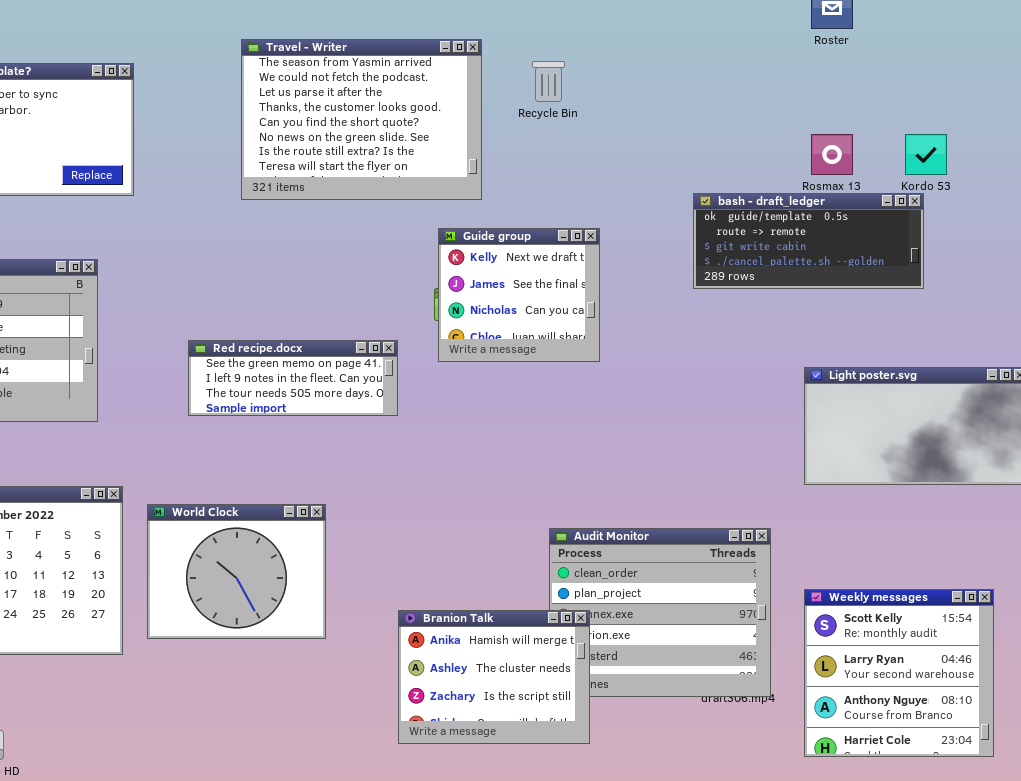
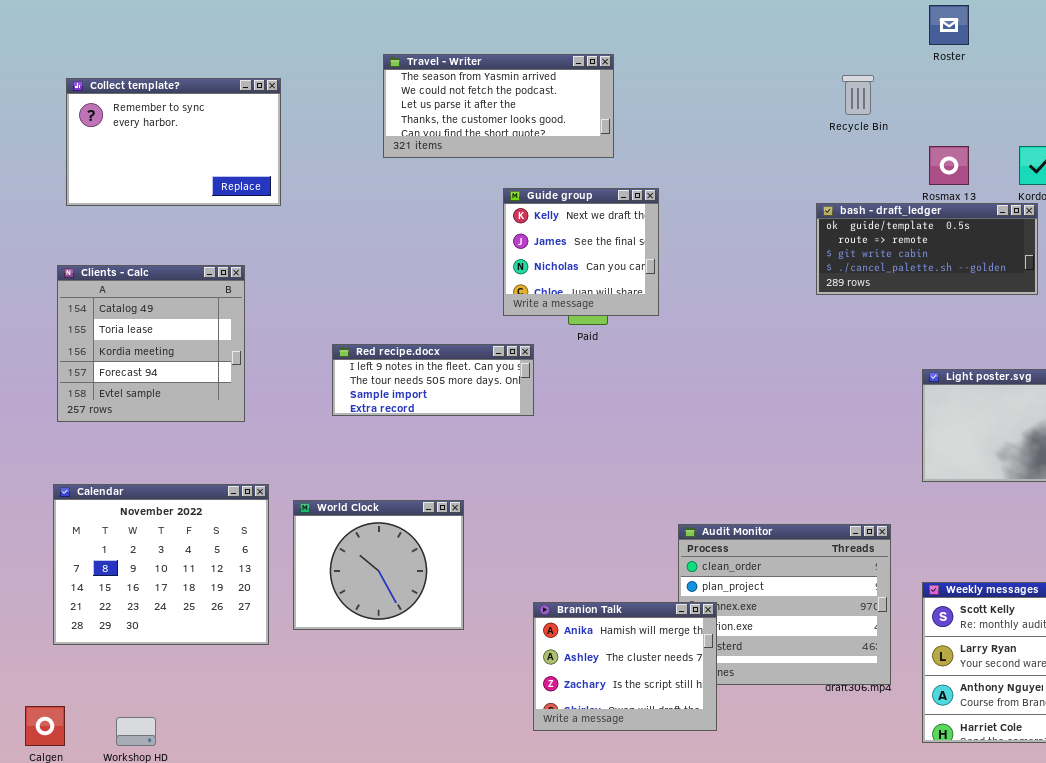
Travel - Writer: [241,39,482,200] -> [383,54,614,158], resized
Recycle Bin: [532,61,565,102] -> [842,75,874,115], moved
Guide group: [438,228,600,362] -> [503,188,659,316], moved
Red recipe.docx: [188,340,398,416] -> [332,344,534,416], scrolled down 1 row

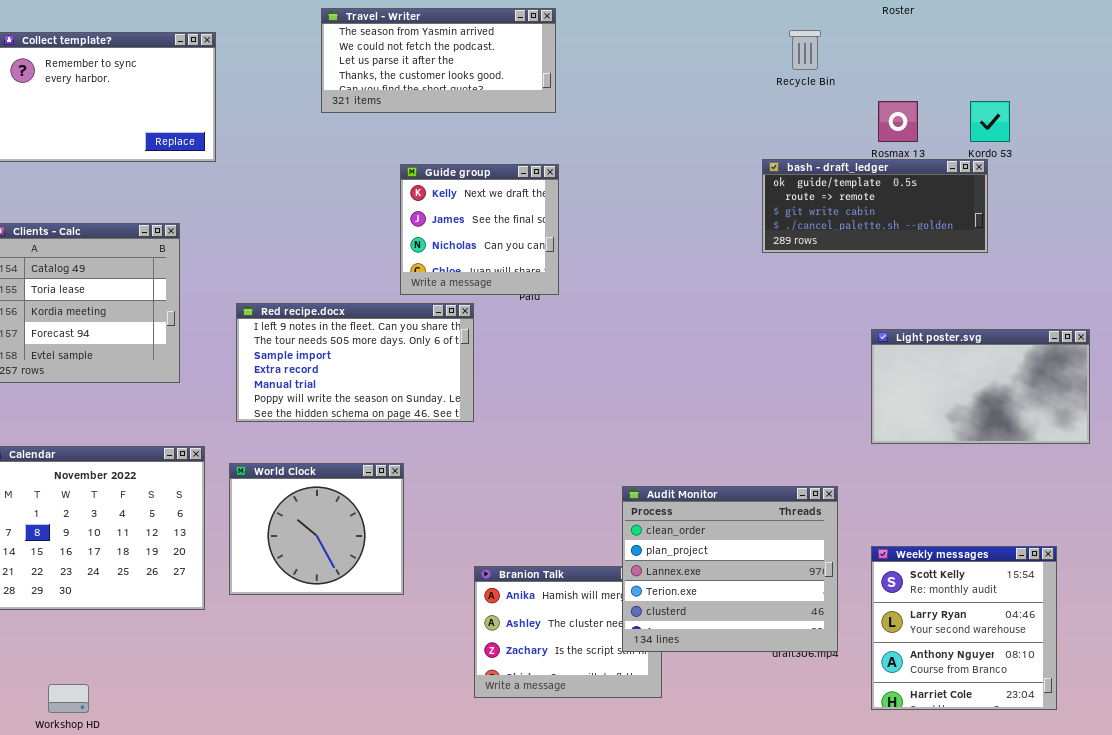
Guide group: [503,188,659,316] -> [400,164,559,295], moved
Red recipe.docx: [332,344,534,416] -> [236,303,474,422], resized
Audit Monitor: [678,524,891,685] -> [622,486,838,652], raised

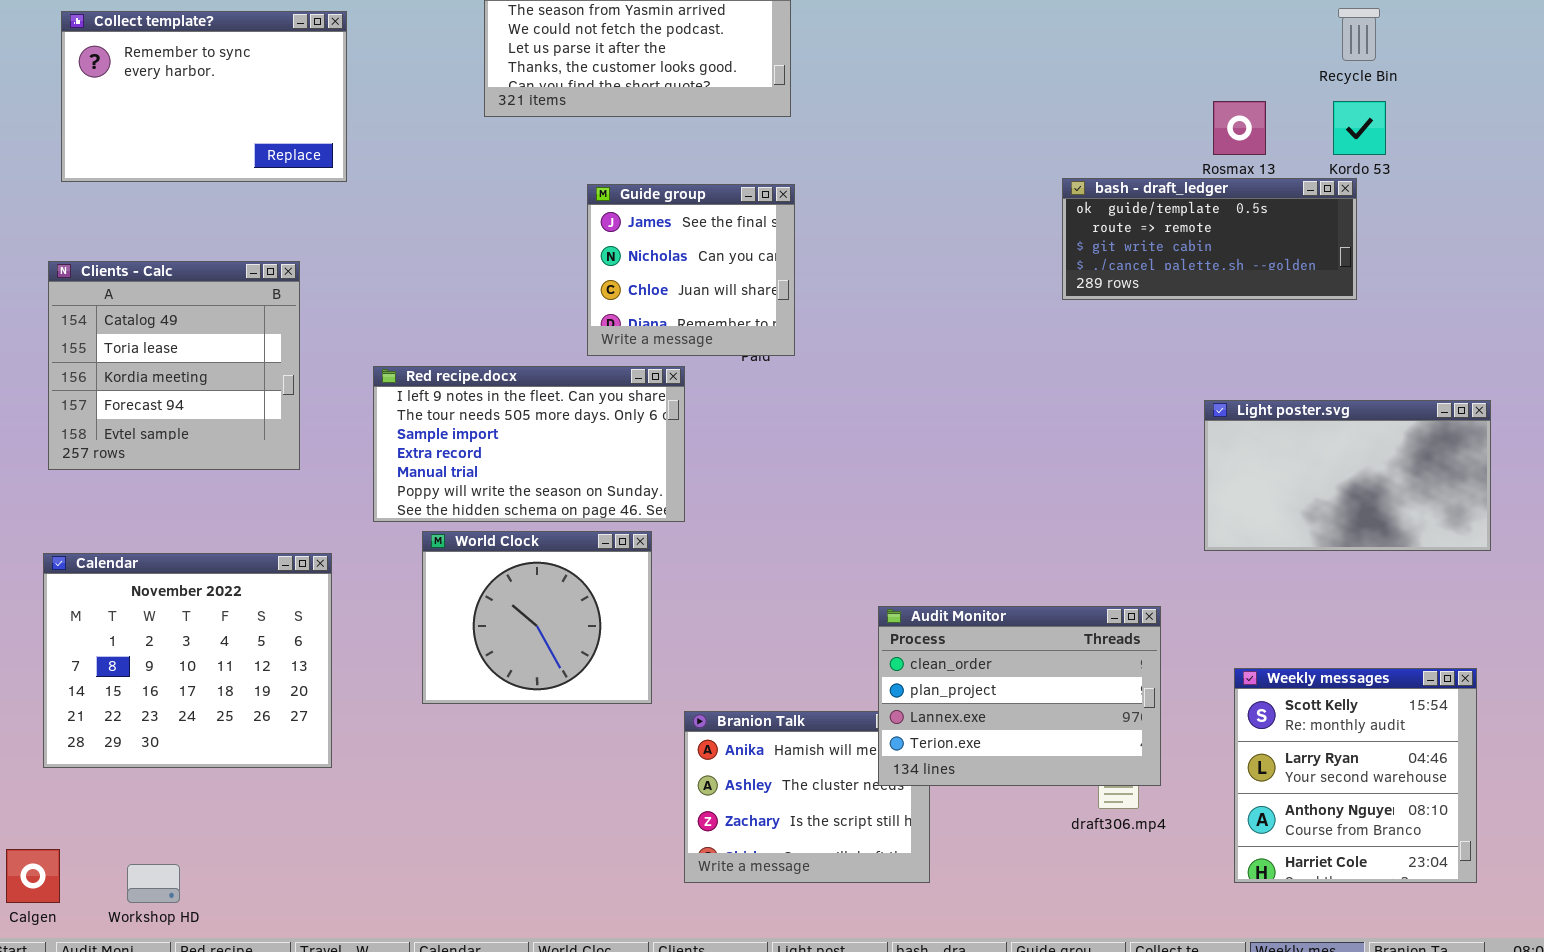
Recycle Bin: [789,30,821,70] -> [1338,8,1380,61], moved
Guide group: [400,164,559,295] -> [587,184,795,356], scrolled down 1 row
World Clock: [229,463,404,595] -> [422,531,652,704], moved
Audit Monitor: [622,486,838,652] -> [878,606,1161,786], resized
Weekly messages: [871,546,1057,710] -> [1234,668,1477,883], moved

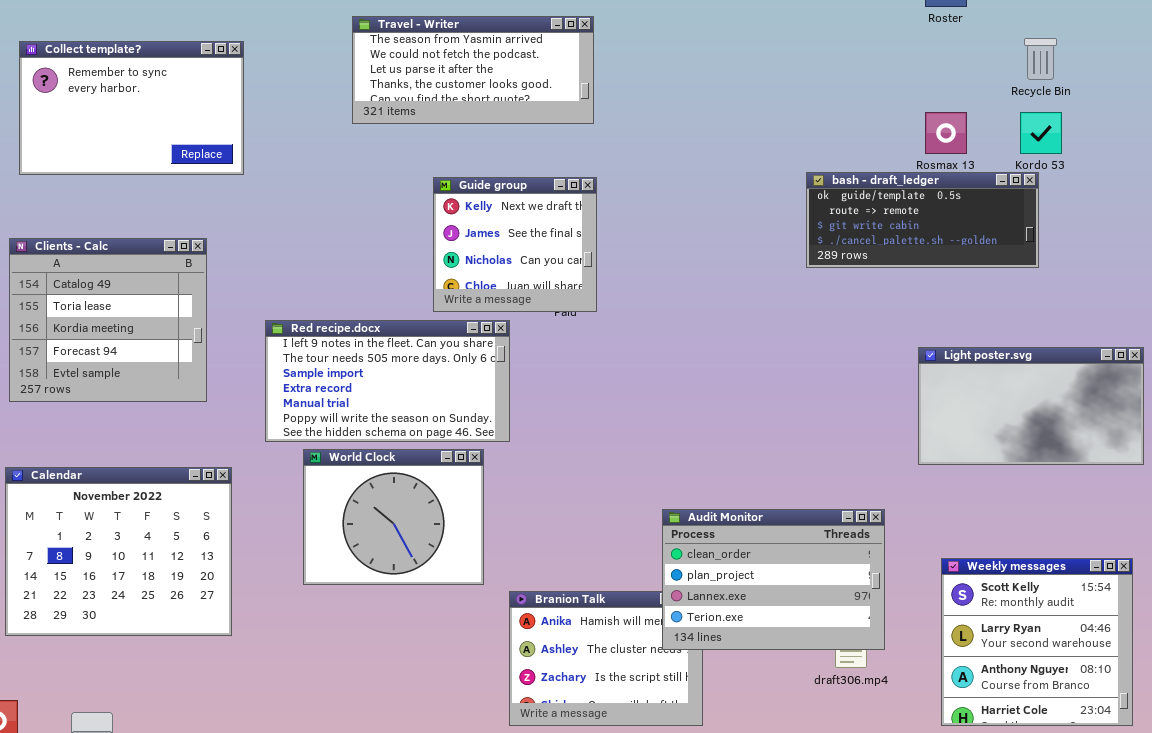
Guide group: [587,184,795,356] -> [433,177,597,312], scrolled up 1 row

